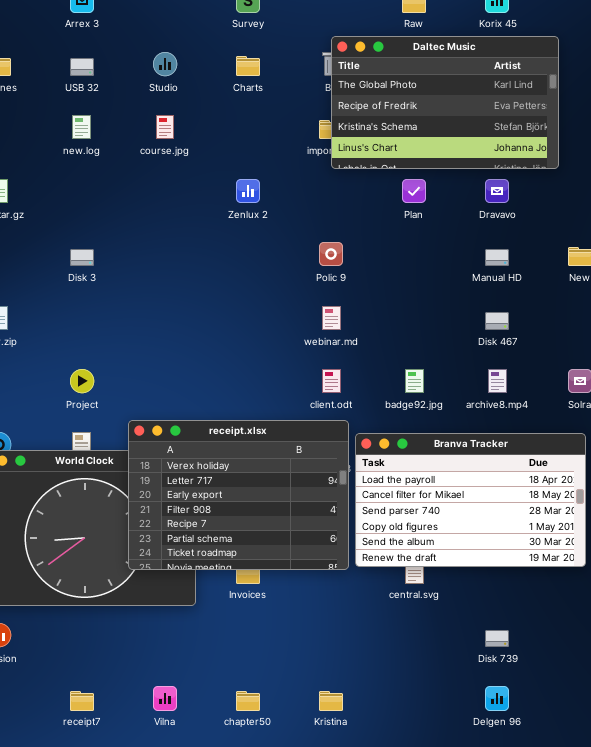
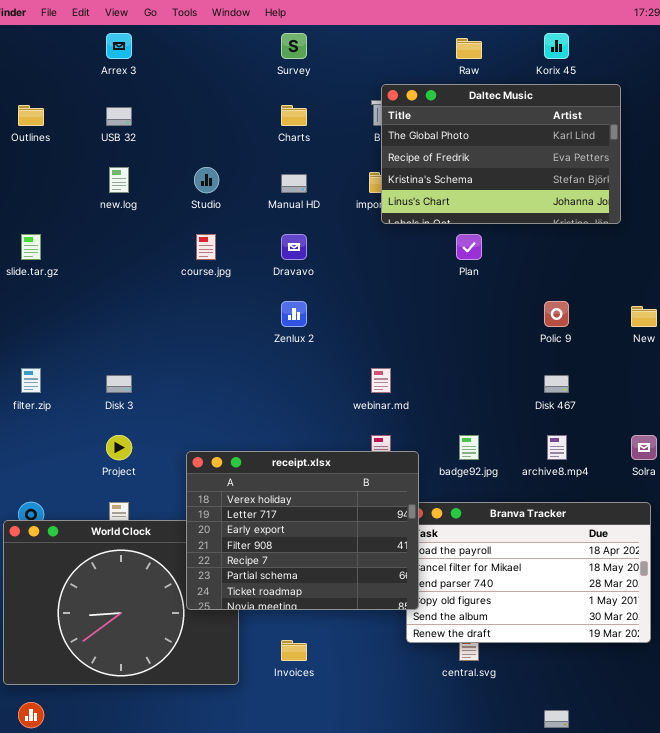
Studio: [153,52,177,76] -> [194,167,219,193], moved
course.jpg: [156,115,174,139] -> [196,234,216,260], moved
Zenlux 2: [236,179,260,203] -> [281,301,307,327], moved
Dravavo: [485,179,509,203] -> [281,234,307,260], moved
Polic 9: [319,242,343,266] -> [544,301,569,327], moved
Disk 3: [70,249,94,266] -> [106,375,132,393], moved
Manual HD: [485,249,509,266] -> [281,174,307,193], moved
receipt.xlsx: [128,420,349,570] -> [186,451,419,610], moved

